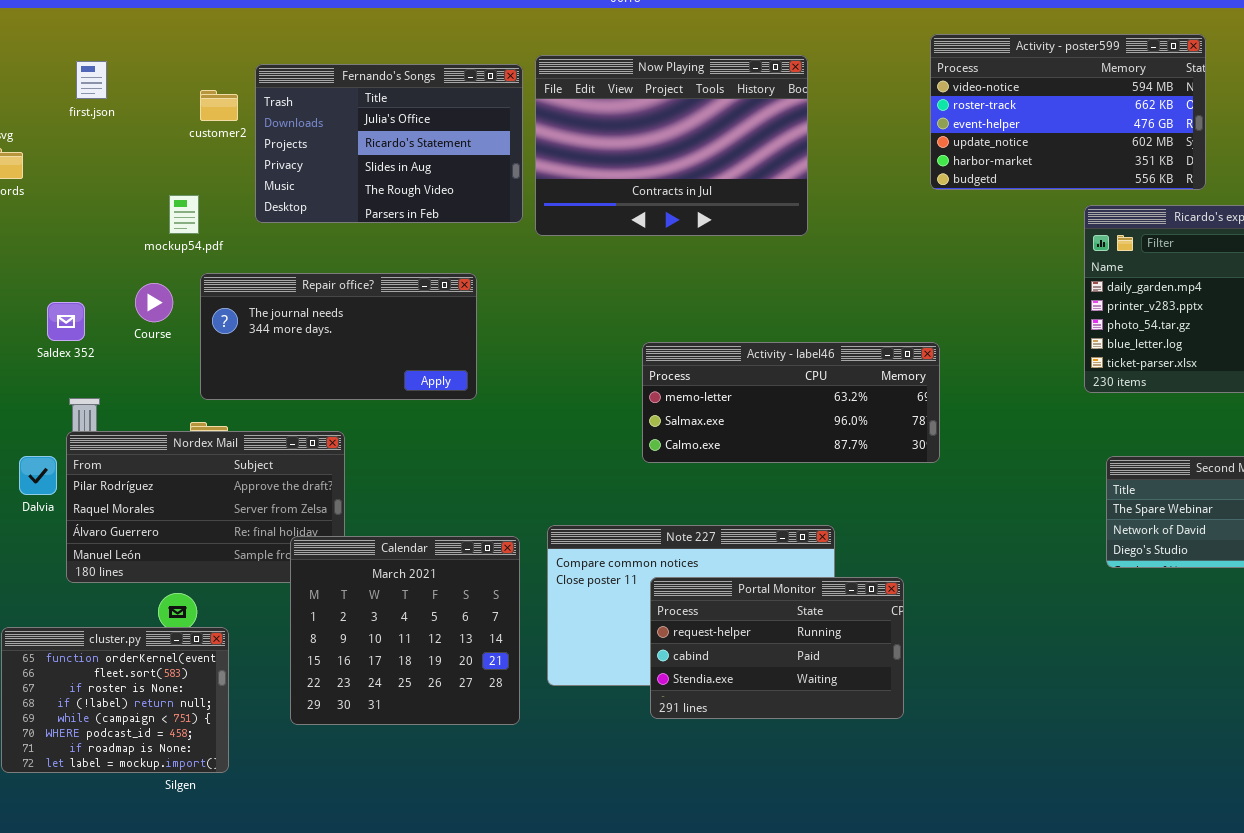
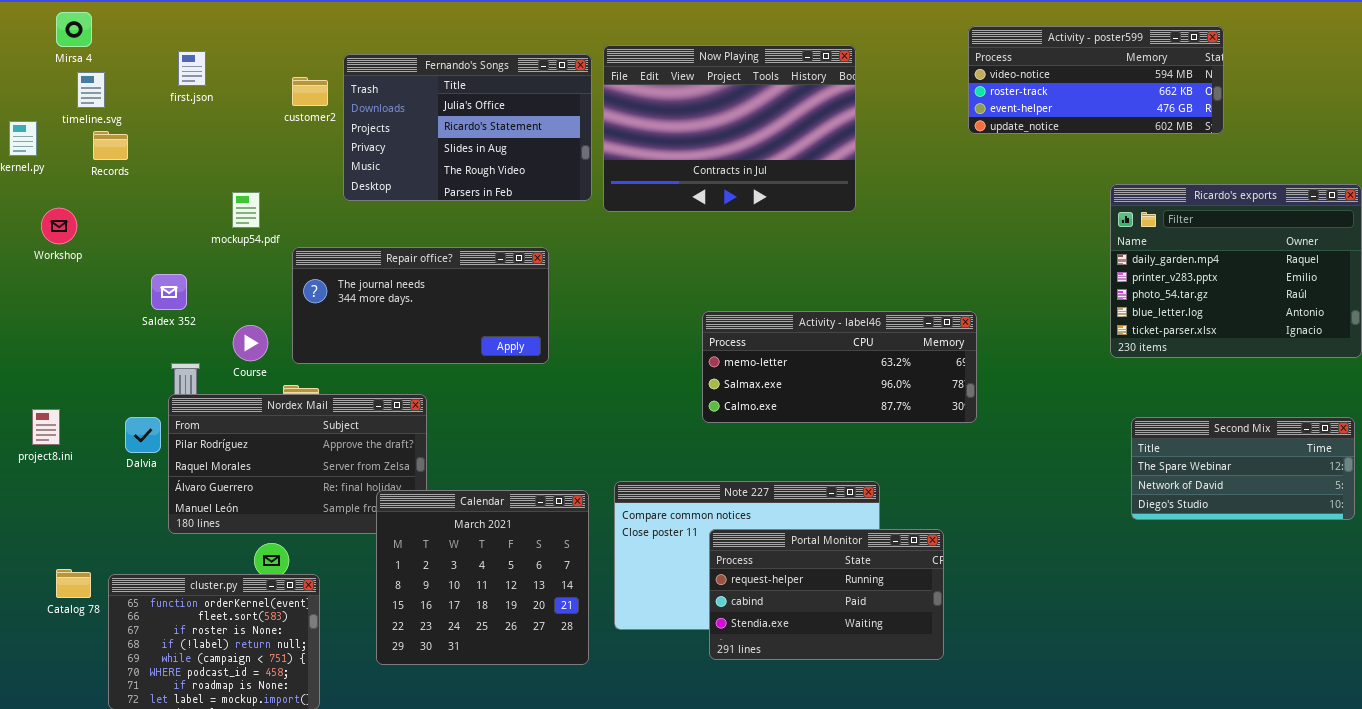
Activity - poster599: [930,34,1206,190] -> [968,26,1224,134], resized
mockup54.pdf: [169,195,199,234] -> [232,192,260,228], moved
Course: [135,283,173,322] -> [233,325,268,361], moved

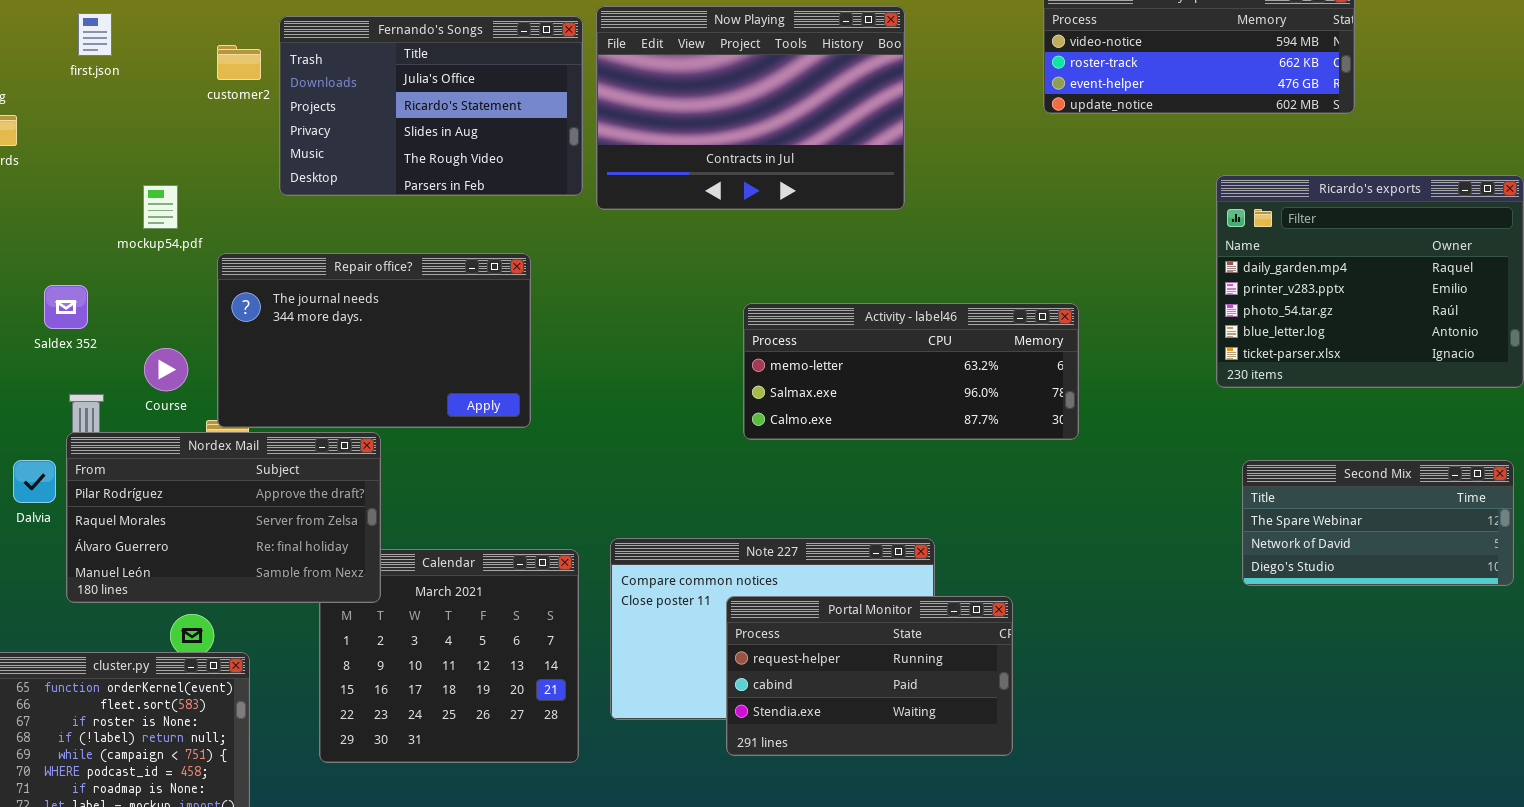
Repair office?: [292,247,549,364] -> [217,253,531,428], resized
Activity - label46: [702,311,977,423] -> [743,303,1079,440], moved
Nordex Mail: [168,394,427,534] -> [66,432,381,603], raised

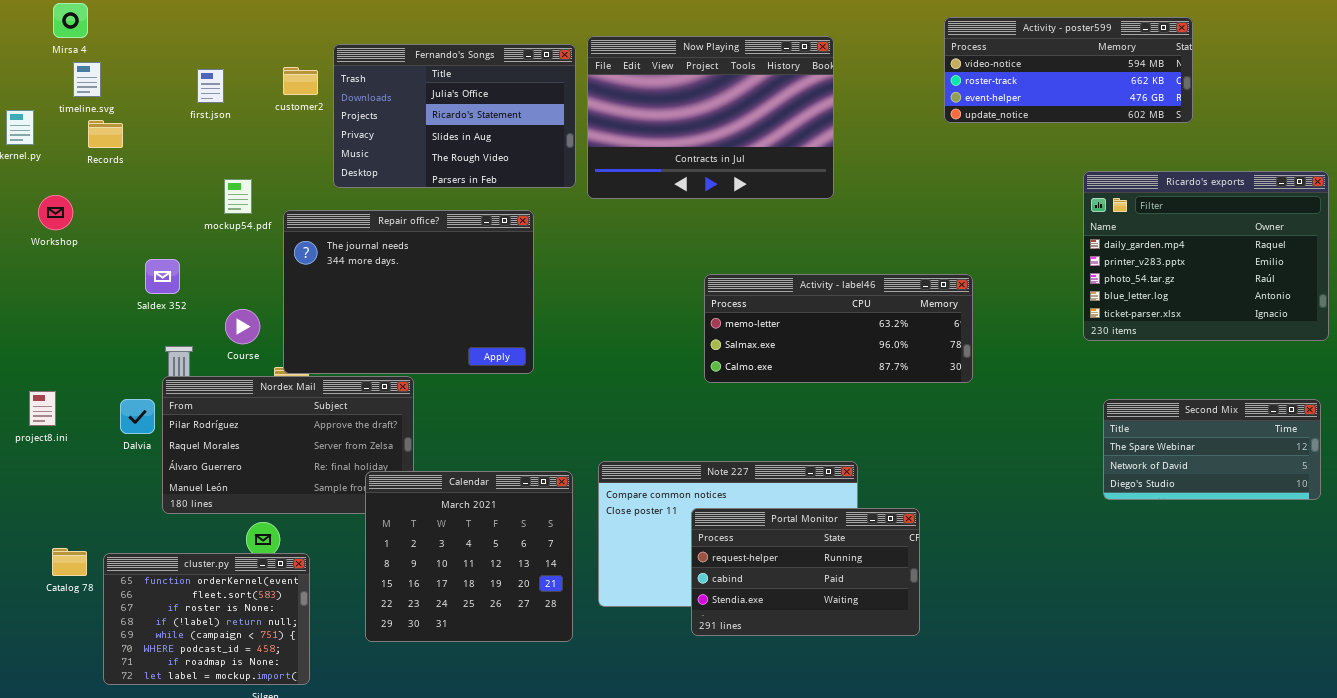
first.json: [78,13,112,56] -> [197,69,224,103], moved
Repair office?: [217,253,531,428] -> [283,210,534,374], resized
Calendar: [319,549,579,763] -> [365,471,573,642], raised

